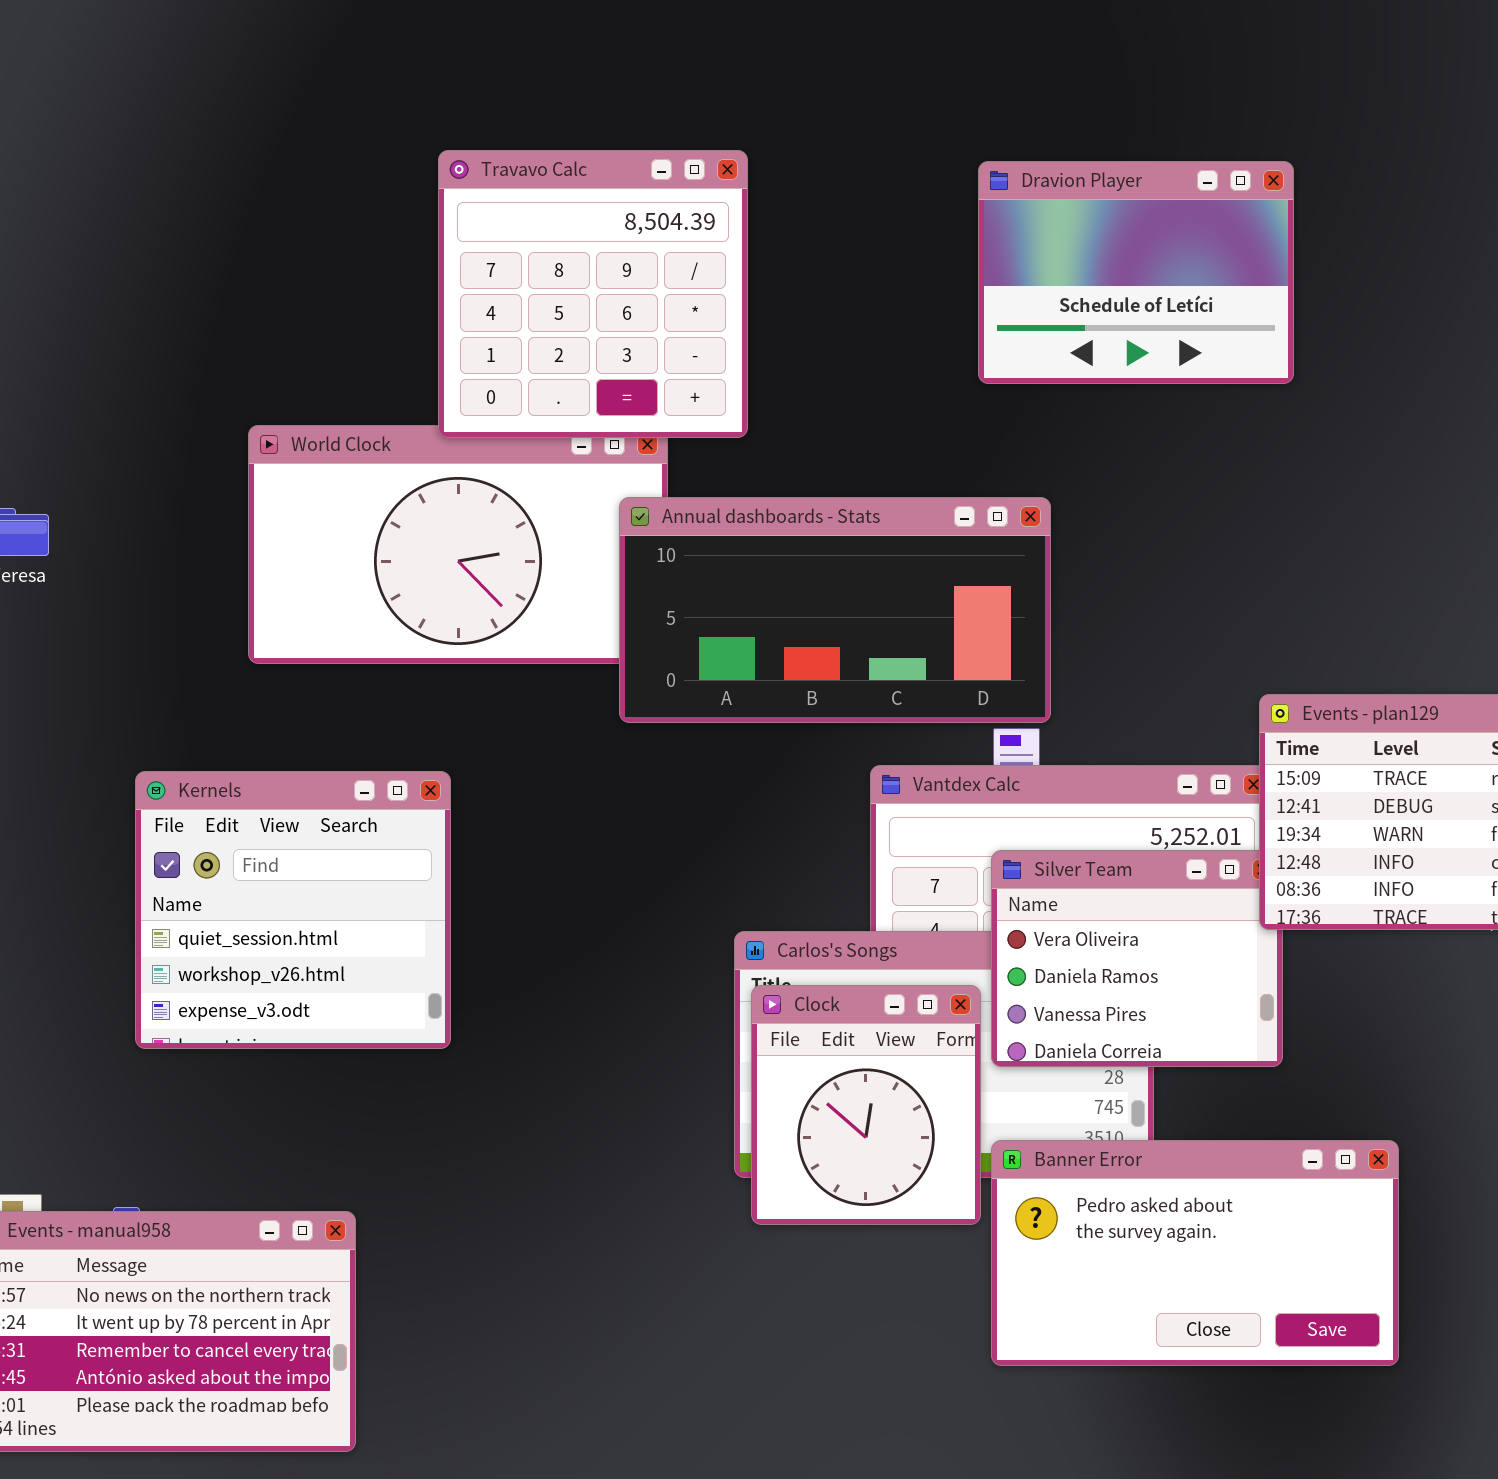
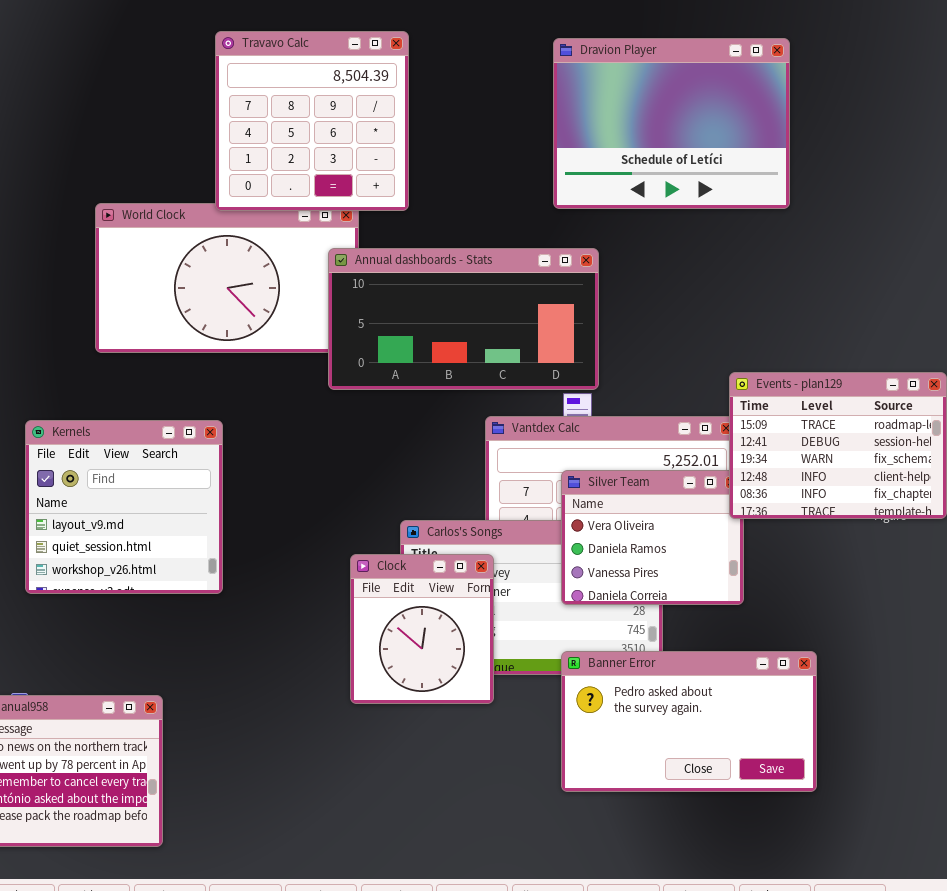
Dravion Player: [978,161,1294,384] -> [553,38,790,209], resized
Kernels: [135,771,451,1049] -> [25,420,223,594], scrolled up 1 row
Clock: [751,985,981,1225] -> [350,554,494,704], moved

